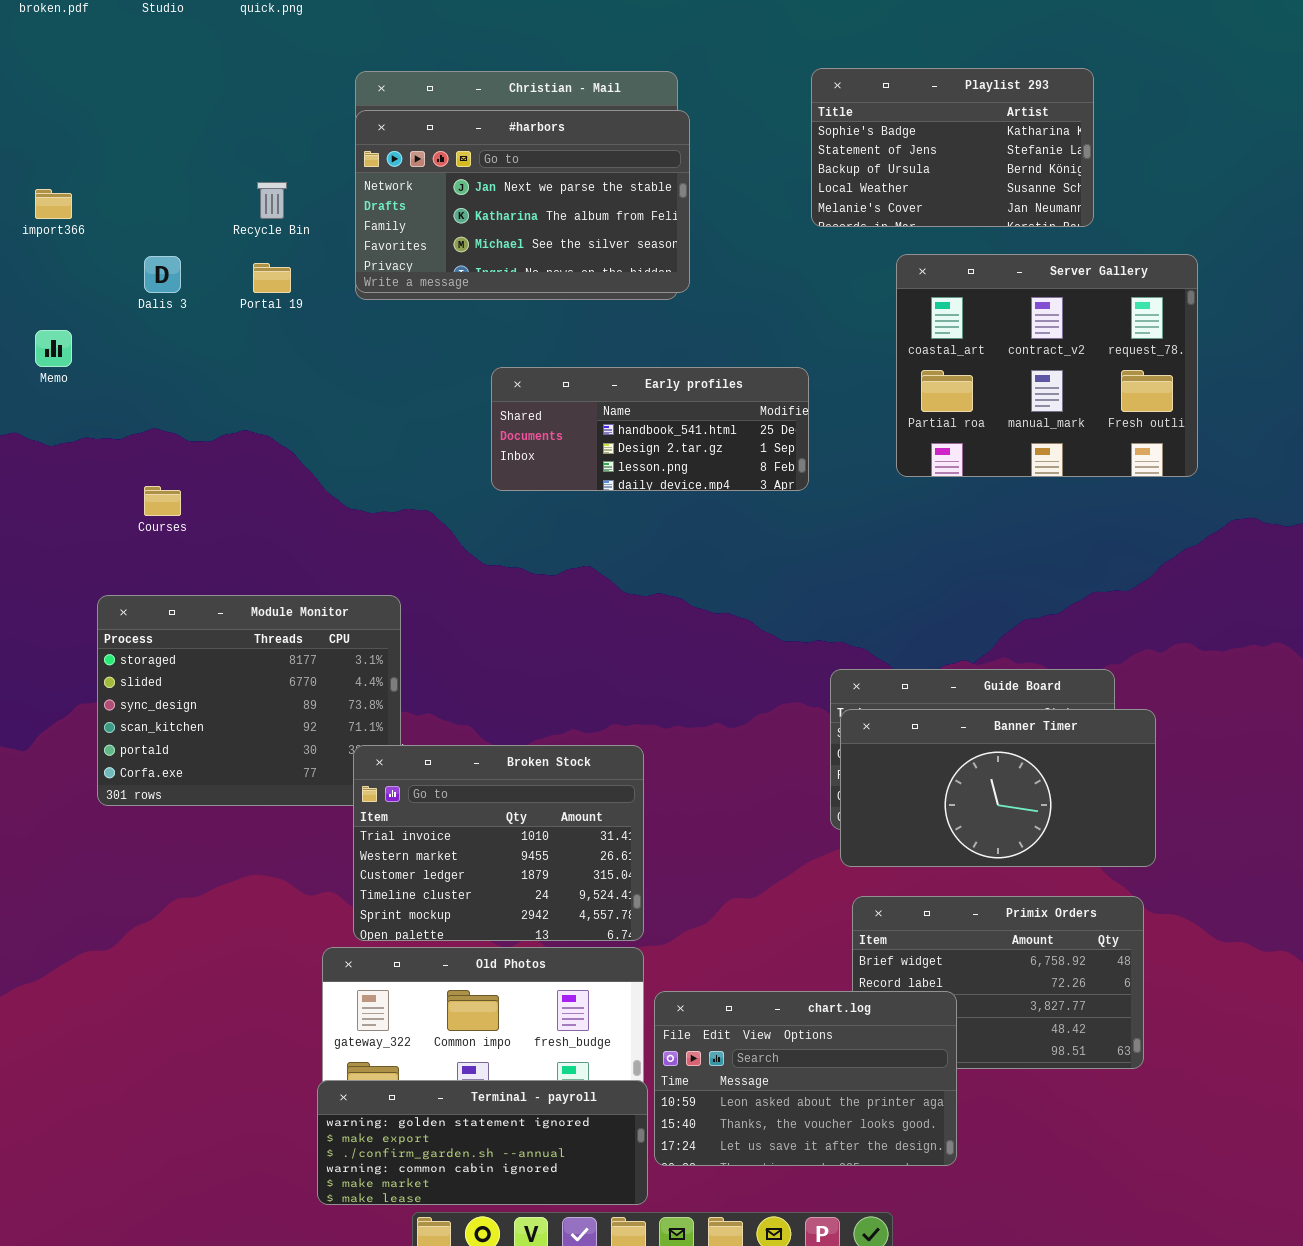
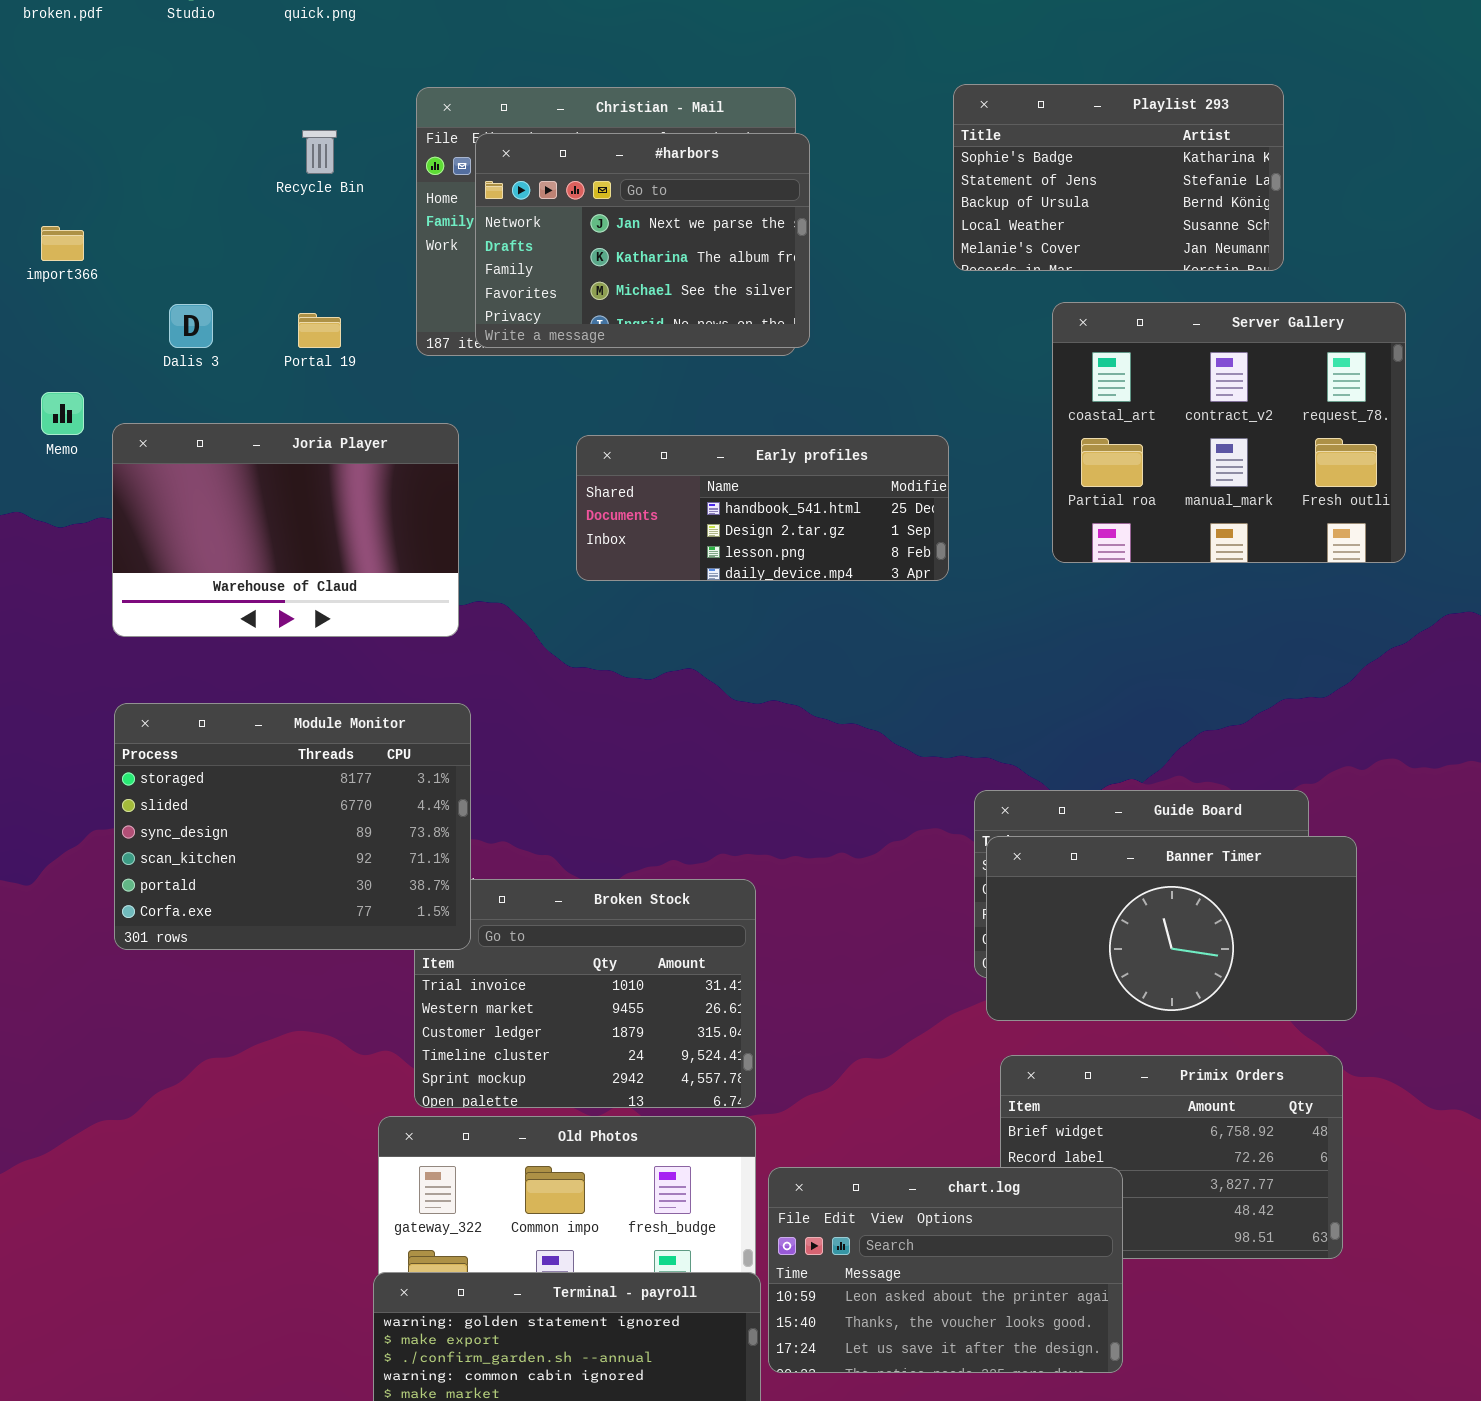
#harbors: [355,110,690,293] -> [475,133,810,348], resized
Recycle Bin: [257,182,287,219] -> [302,130,337,174], moved
Joria Player: none -> [112,423,459,637], opened
Module Monitor: [97,595,401,806] -> [114,703,471,950], raised

